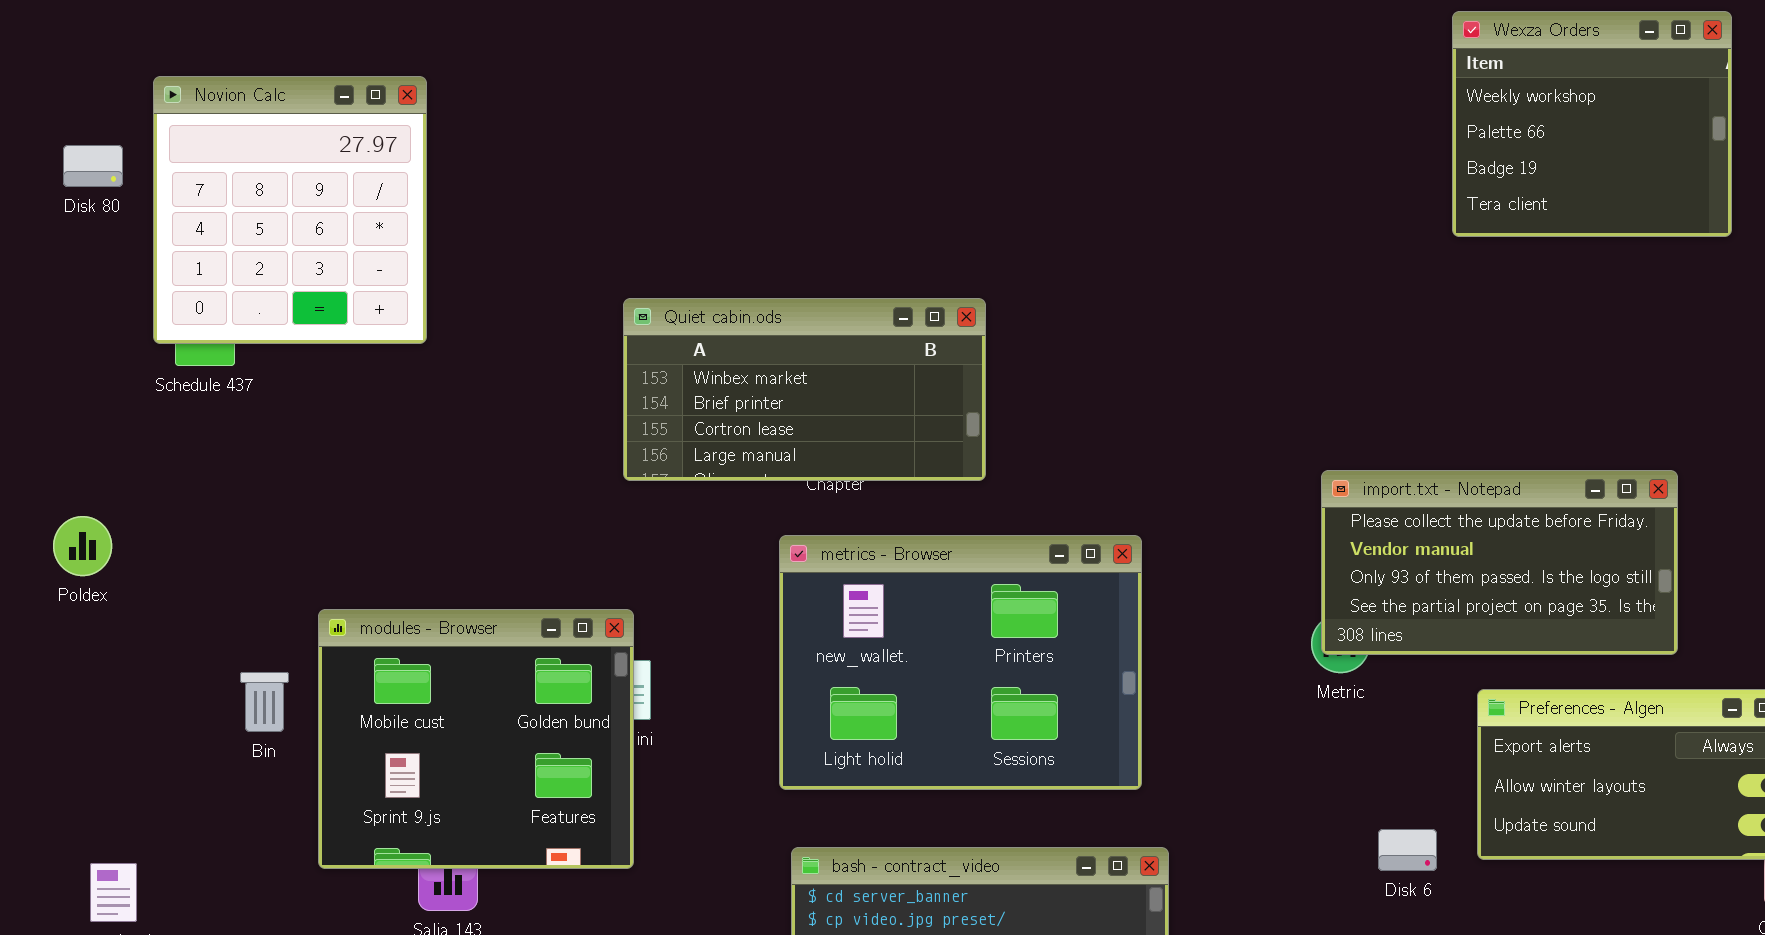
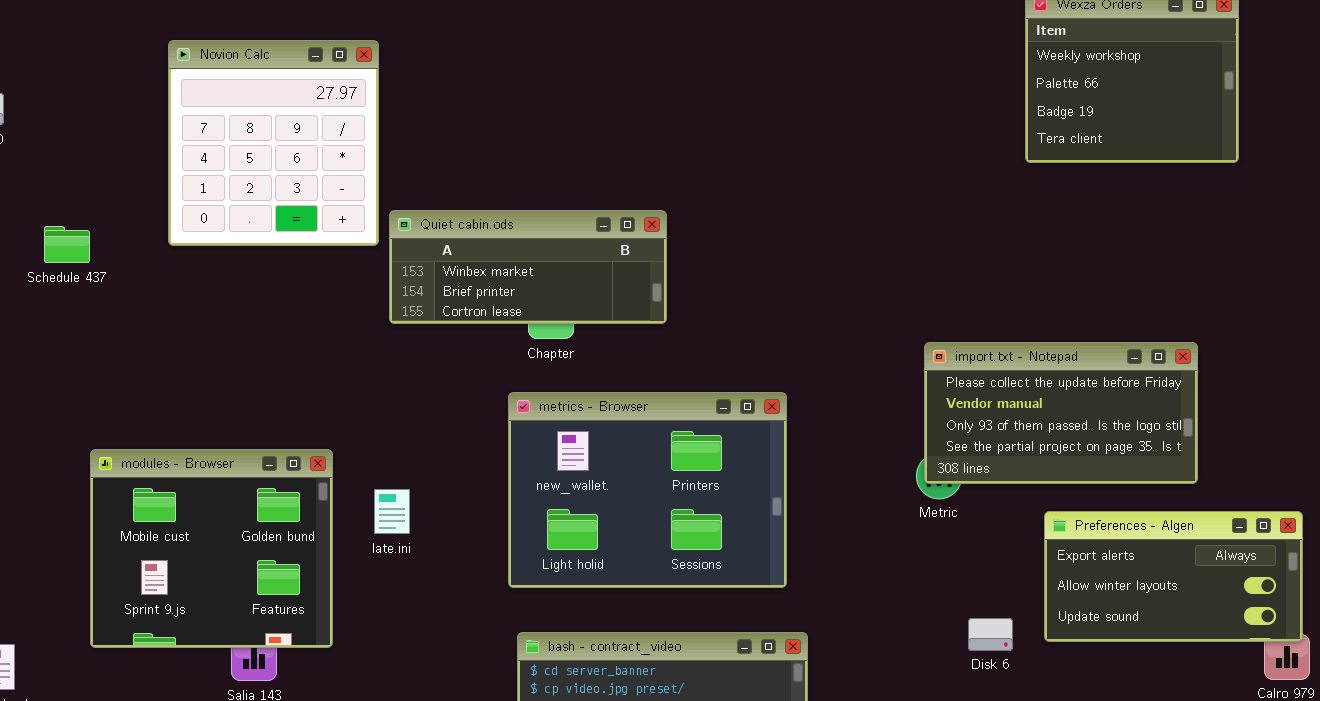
Novion Calc: [153,76,427,344] -> [168,40,379,246], moved
Quiet cabin.ods: [623,298,986,481] -> [389,210,667,324], resized
modules - Browser: [318,609,634,869] -> [90,449,333,648], moved

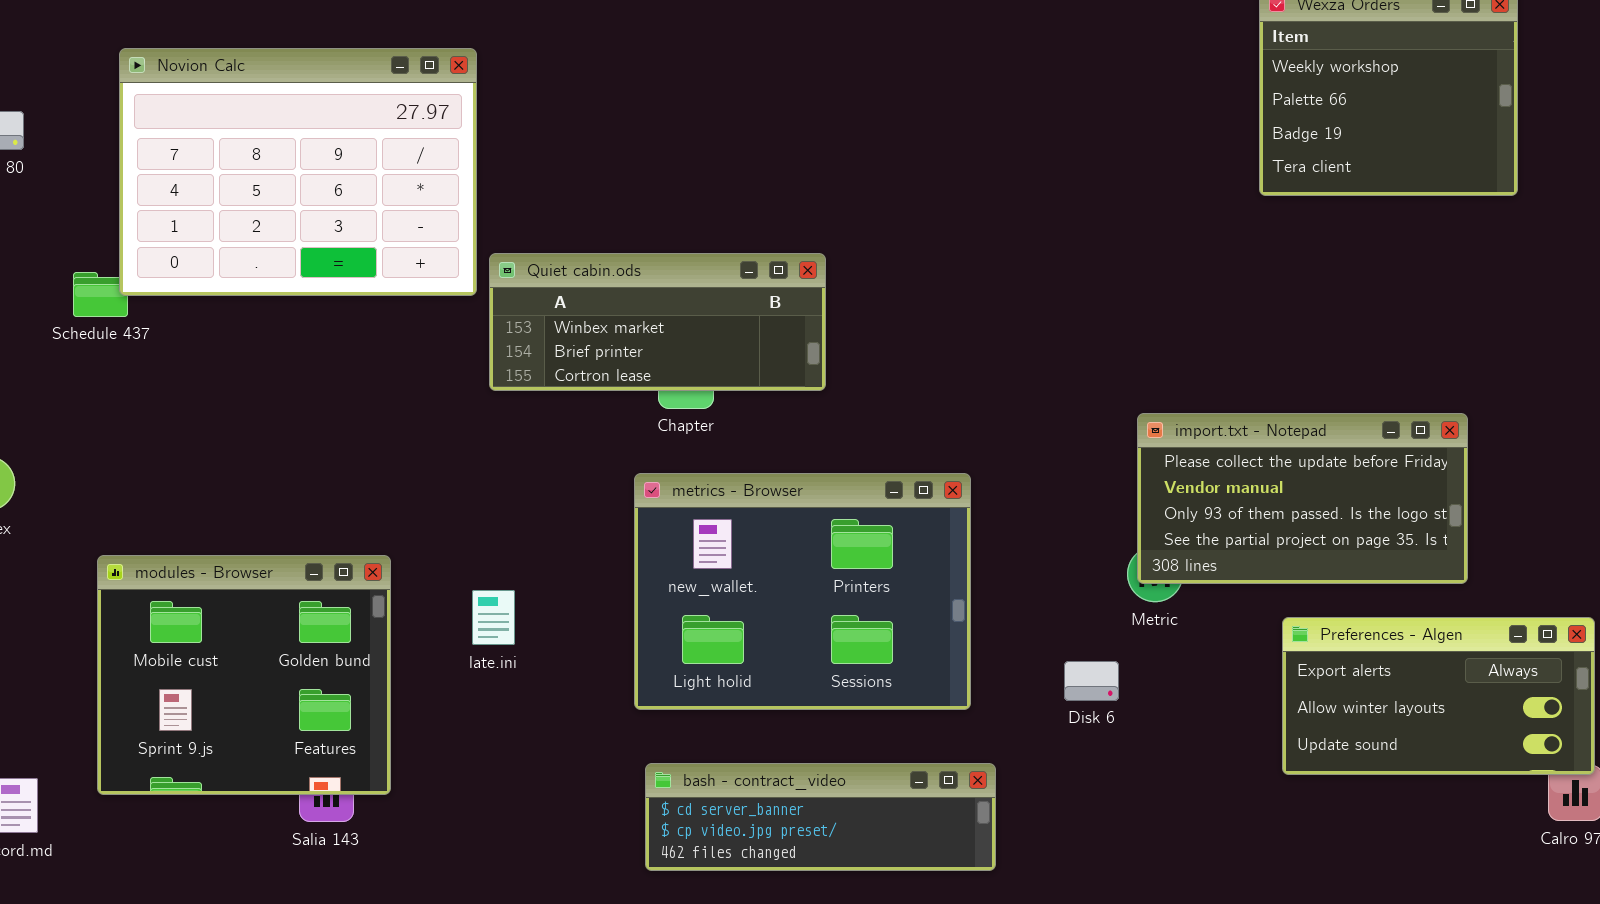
Novion Calc: [168,40,379,246] -> [119,48,477,296], resized
modules - Browser: [90,449,333,648] -> [97,555,391,795], moved
Disk 6: [968,618,1013,651] -> [1064,661,1119,701], moved

